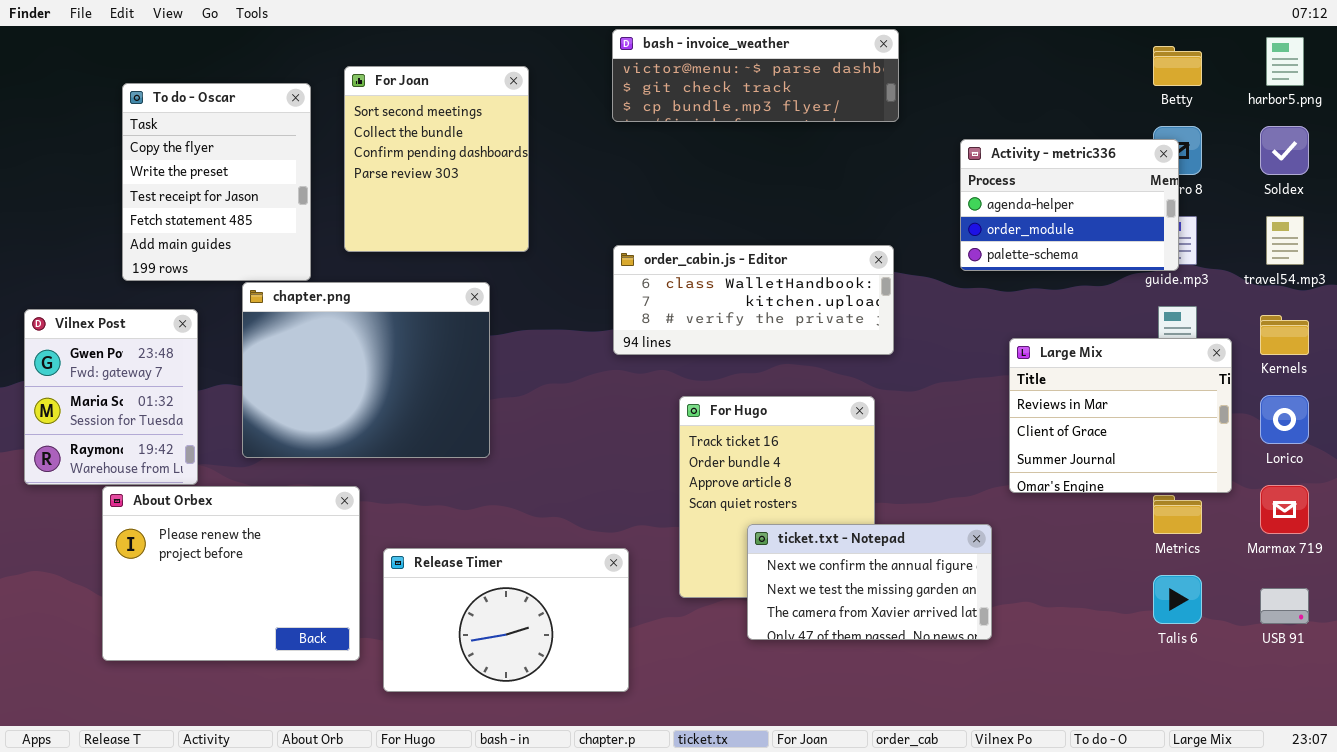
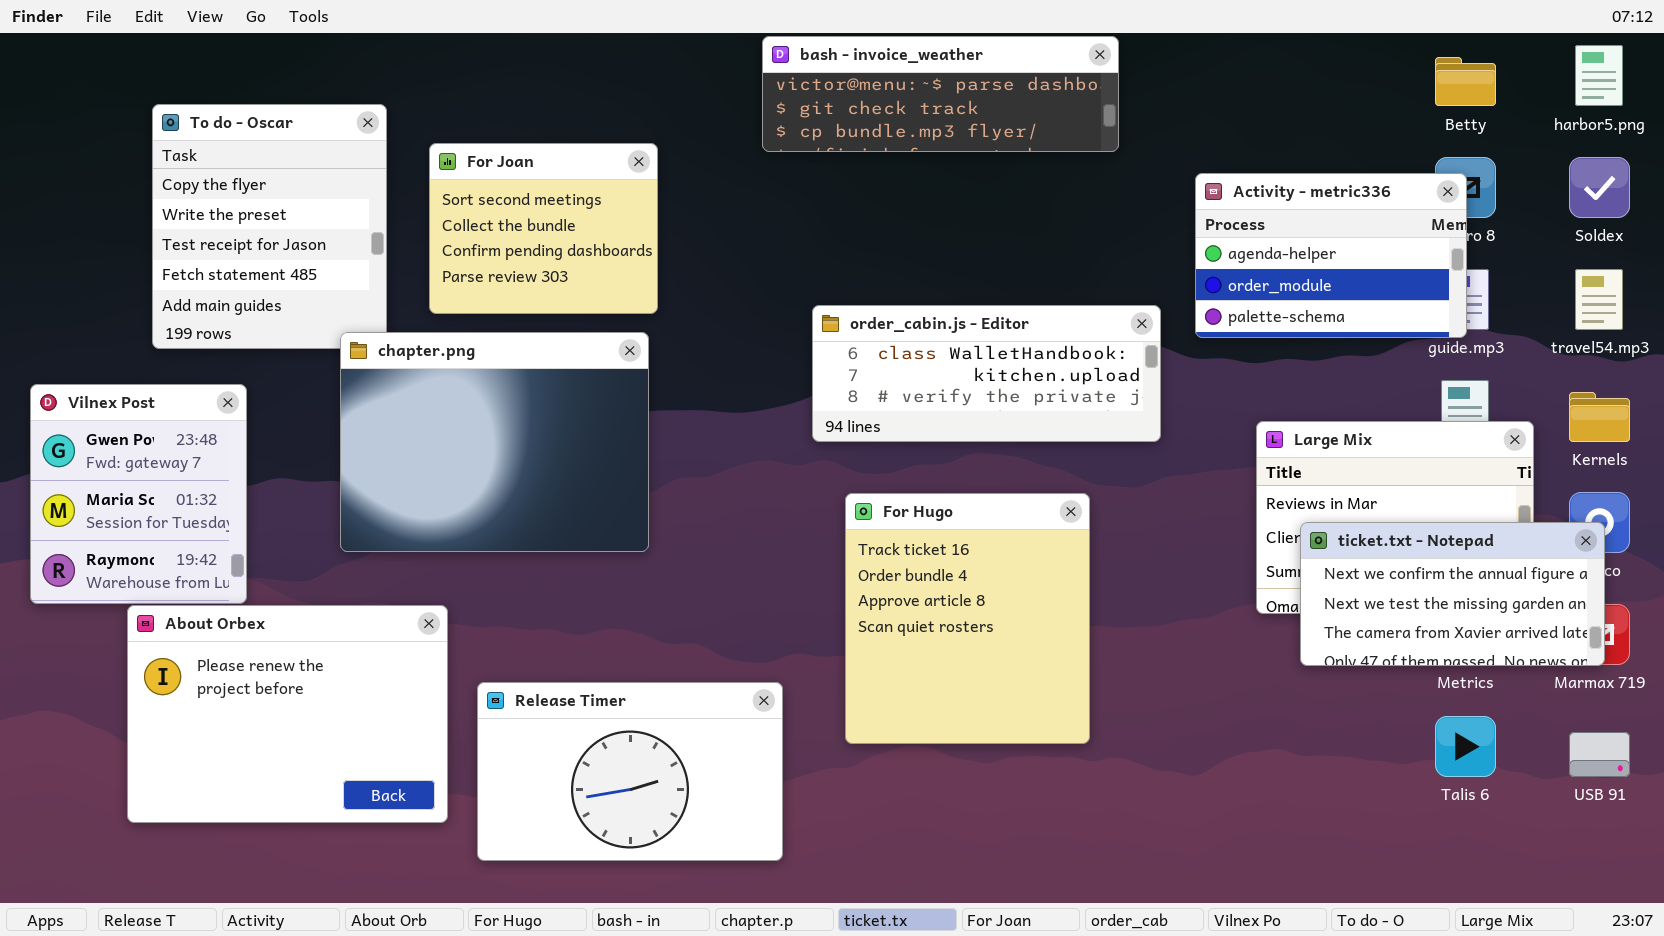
For Joan: [344,66,529,252] -> [429,143,658,314], resized
order_cabin.js - Editor: [613,245,894,355] -> [812,305,1161,442], moved
chapter.png: [242,282,490,458] -> [340,332,649,552], moved
ticket.txt - Notepad: [747,524,992,640] -> [1300,522,1605,666], moved

